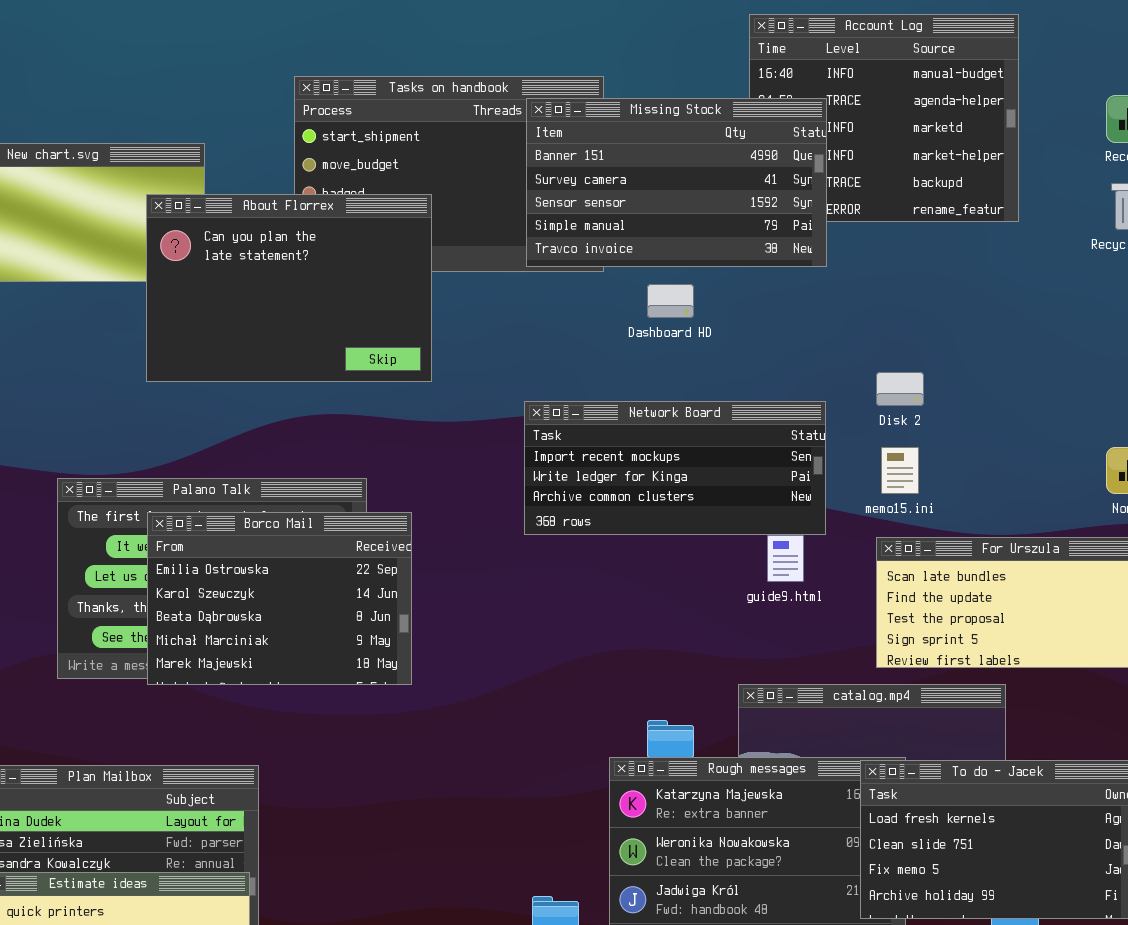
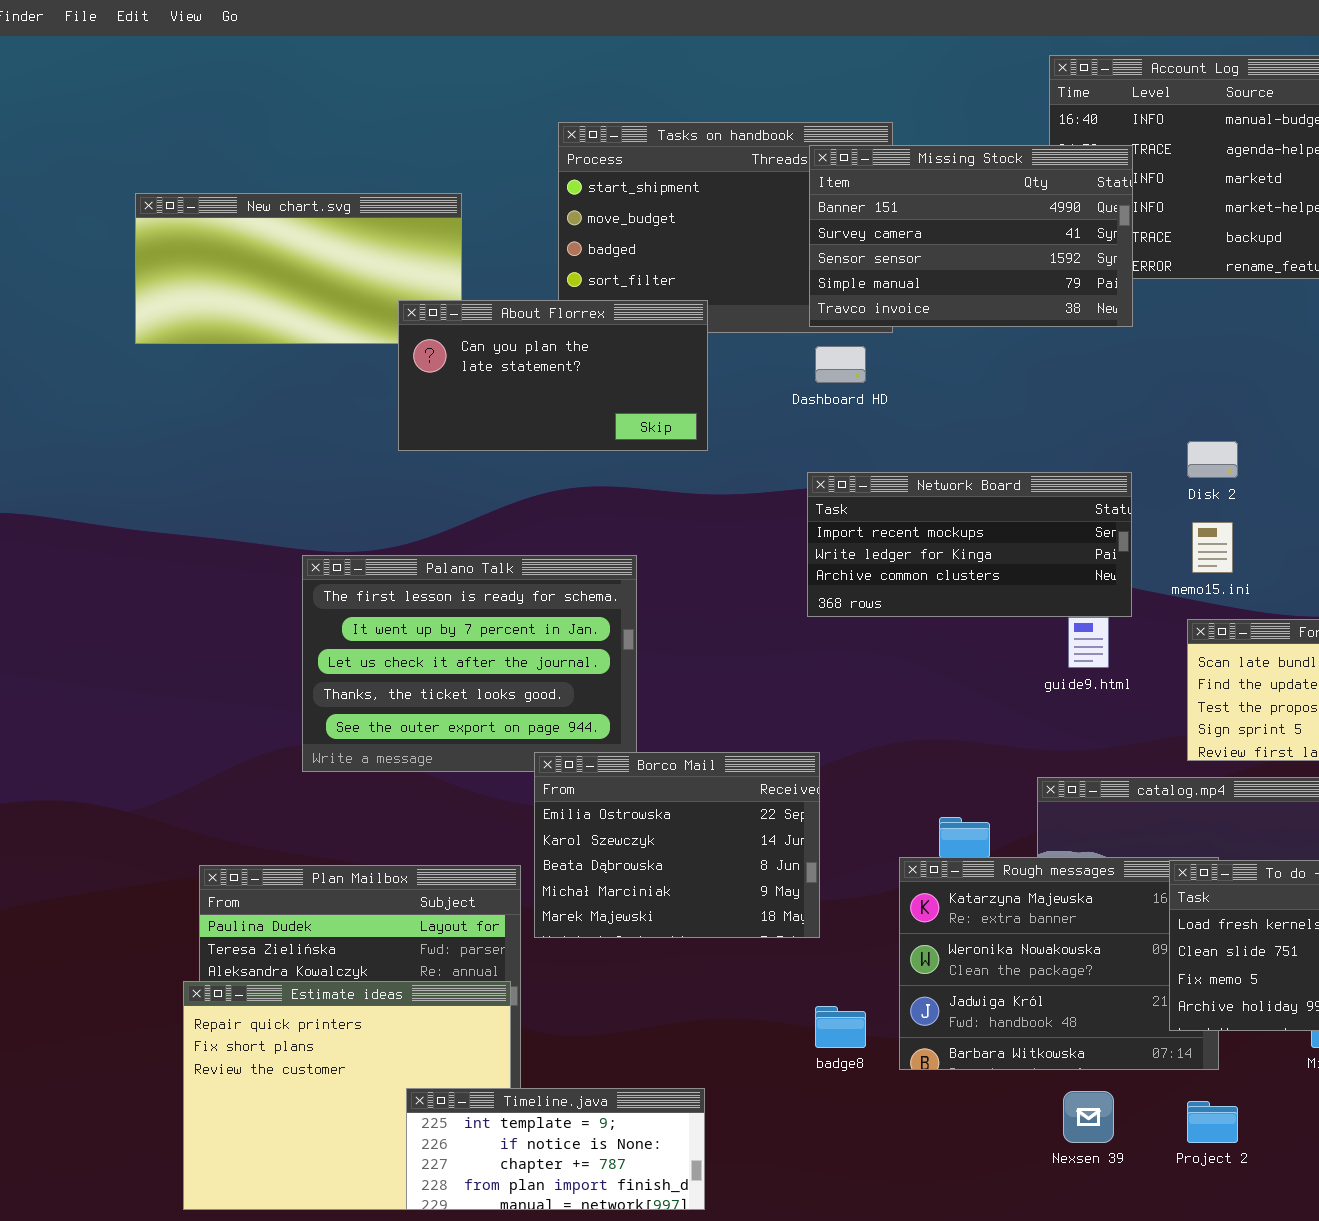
About Florrex: [146,194,432,382] -> [398,300,708,451], resized
Dashboard HD: [647,284,694,318] -> [815,346,866,383], moved
Borco Mail: [147,512,412,685] -> [534,752,820,938], moved

